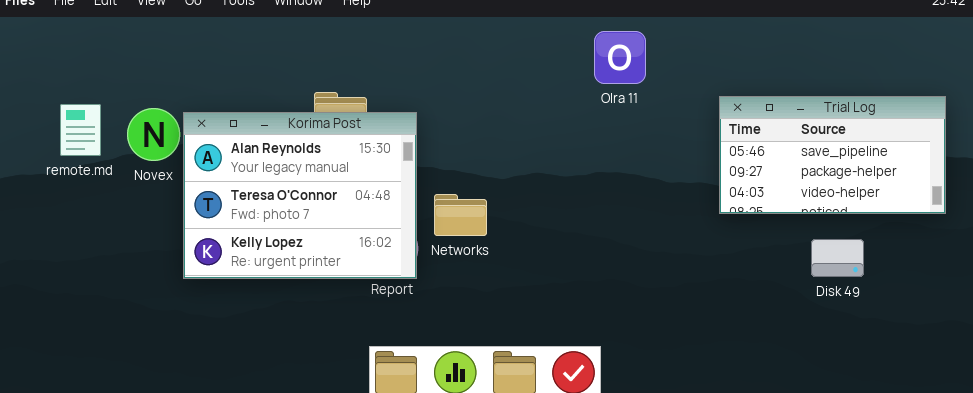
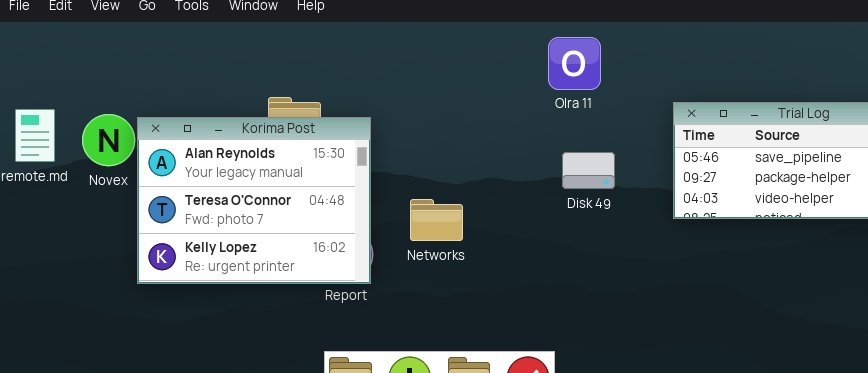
Networks: [434,194,487,236] -> [410,199,463,241], moved
Disk 49: [811,239,864,277] -> [562,152,615,189], moved

